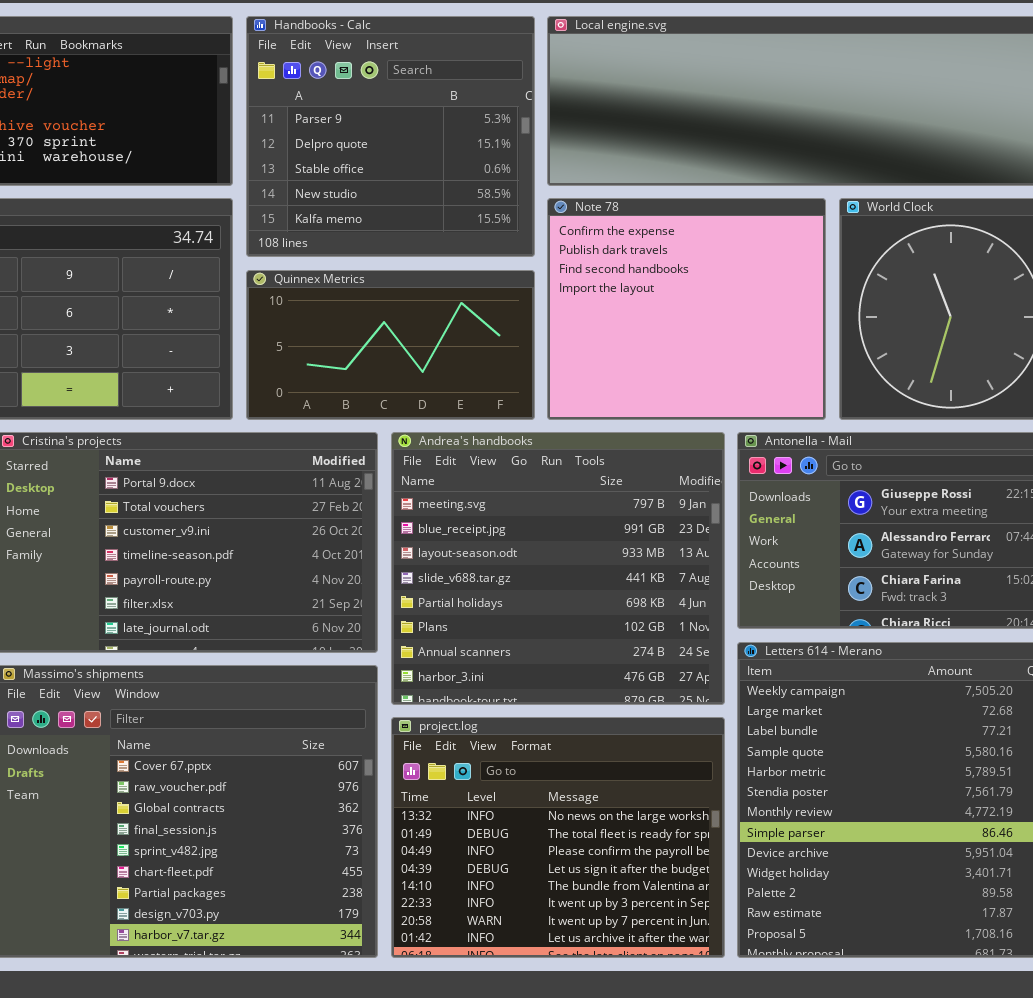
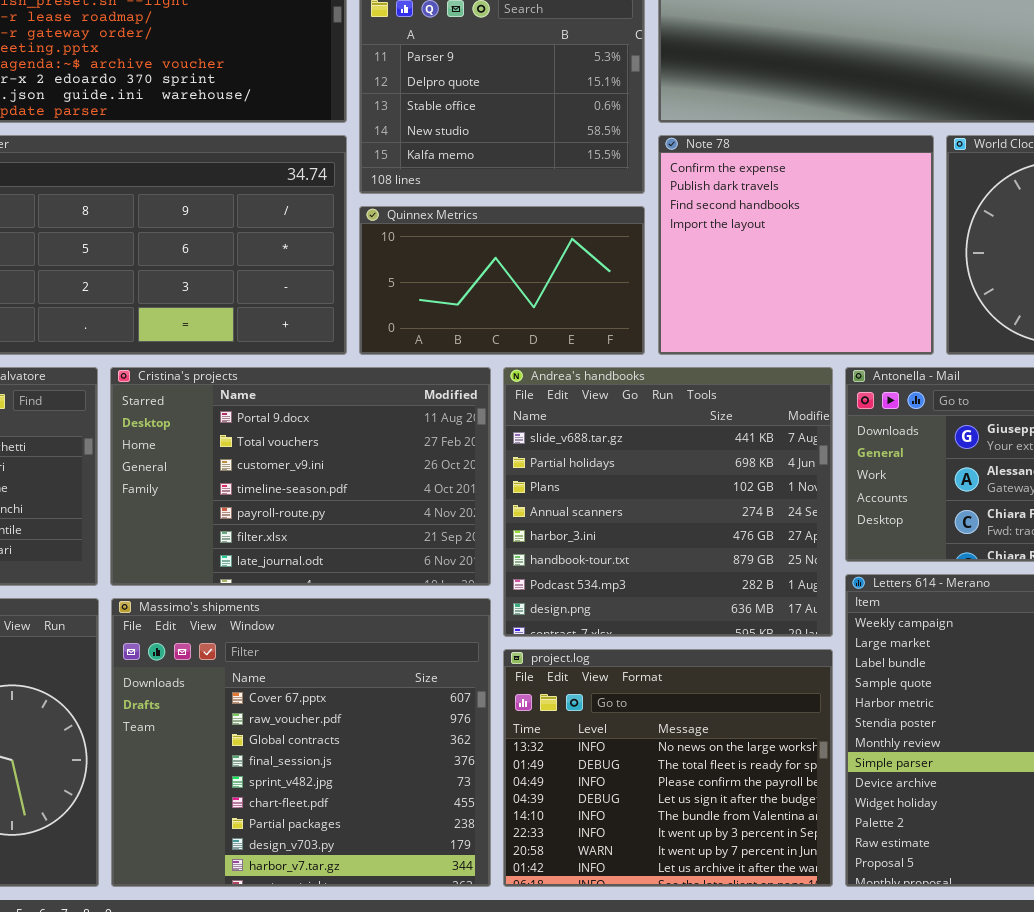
Andrea's handbooks: [391,432,725,705] -> [503,367,833,637], scrolled down 3 rows

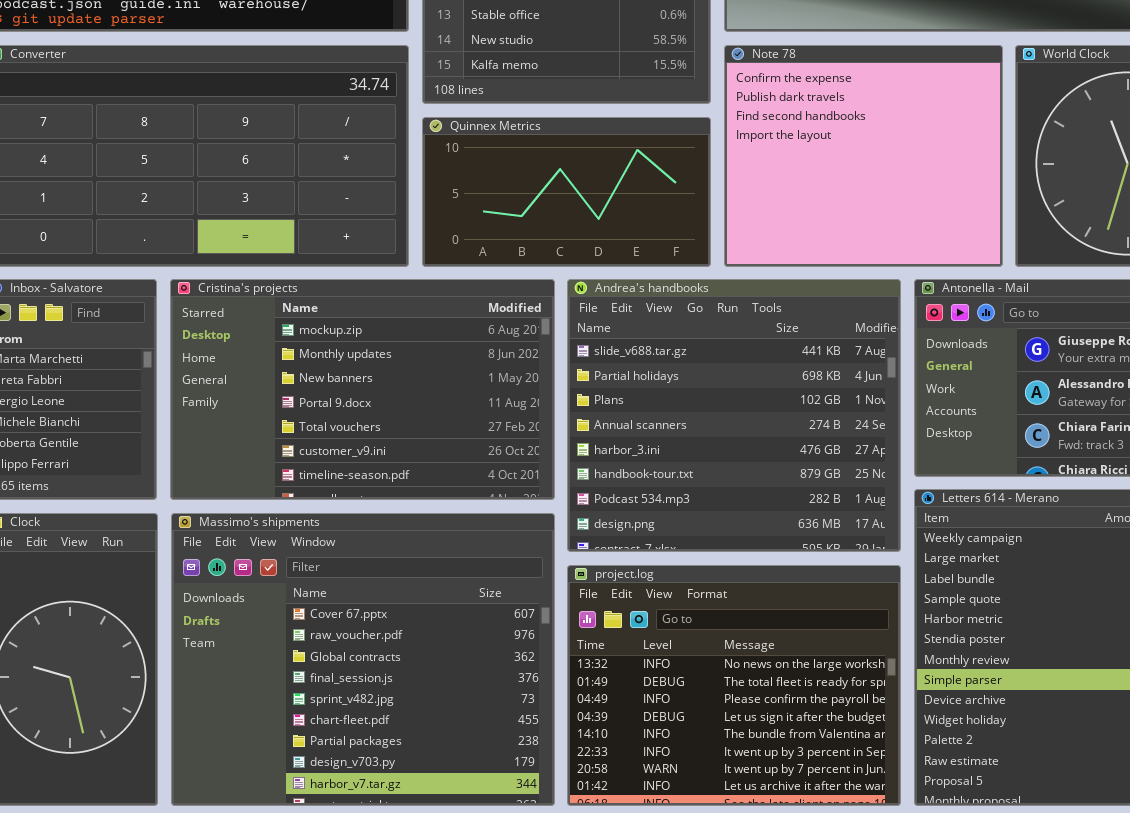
Cristina's projects: [110,367,491,586] -> [170,279,555,500], scrolled up 3 rows

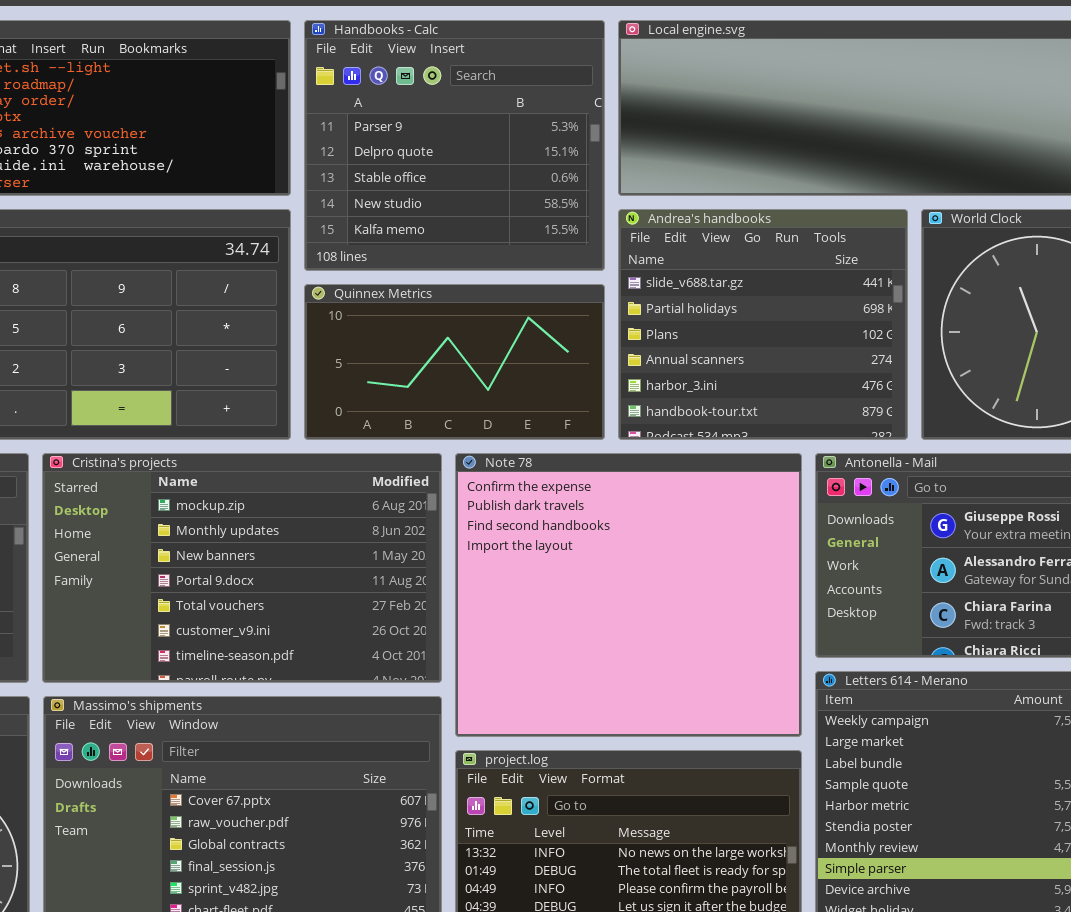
Note 78: [724,45,1003,267] -> [455,453,802,737], moved, resized
Andrea's handbooks: [567,279,901,552] -> [618,209,908,440], moved, resized

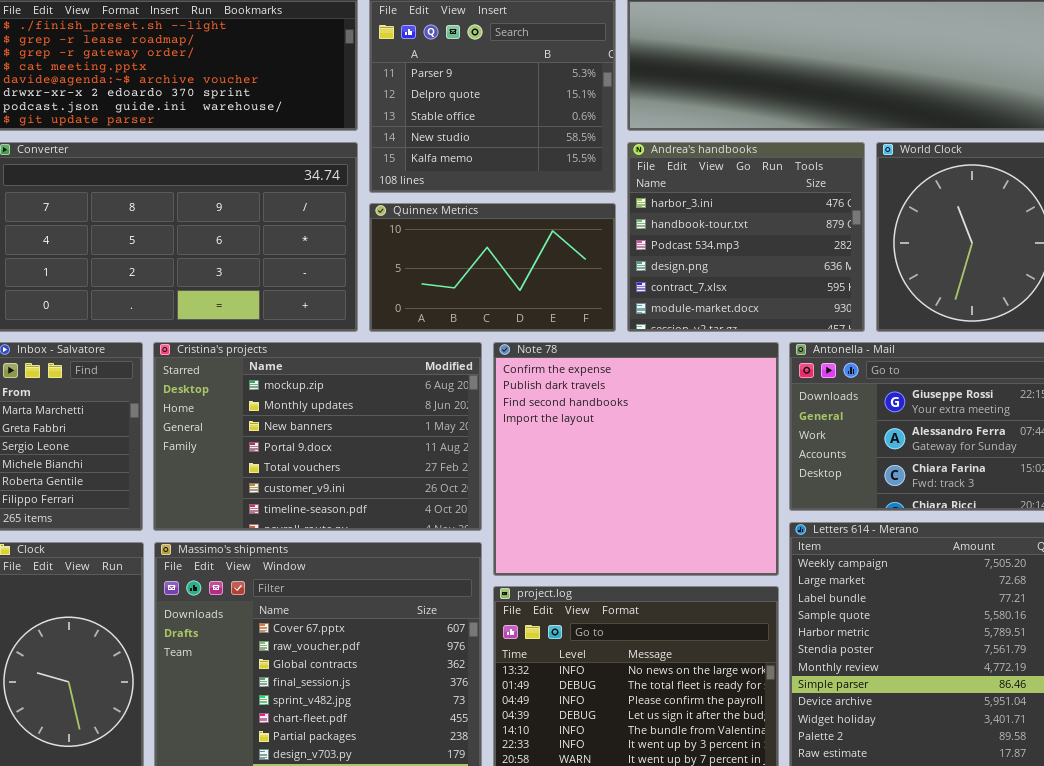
Andrea's handbooks: [618,209,908,440] -> [627,142,865,332], scrolled down 4 rows

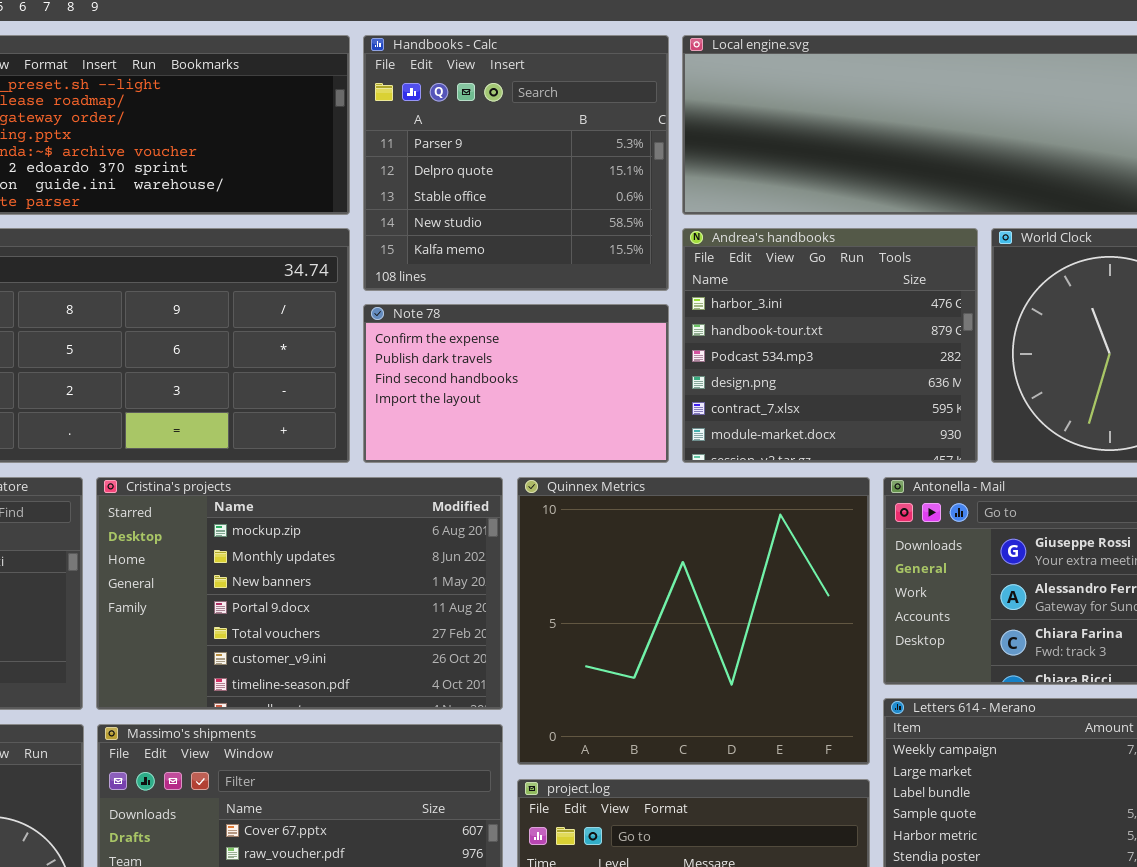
Quinnex Metrics: [369,203,616,332] -> [517,477,870,765], moved, resized
Note 78: [493,342,779,576] -> [363,304,669,463], moved, resized

